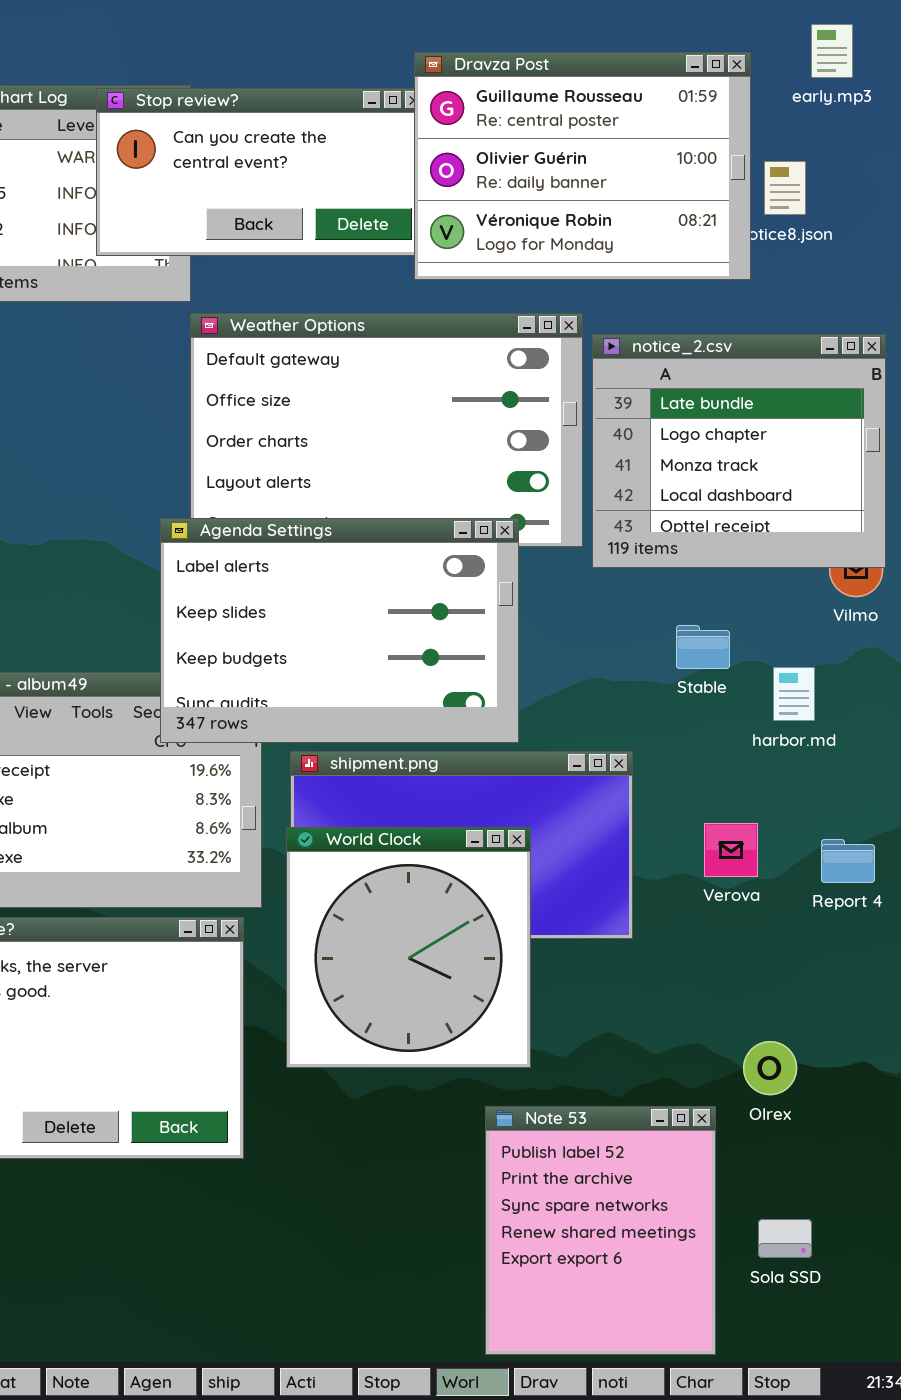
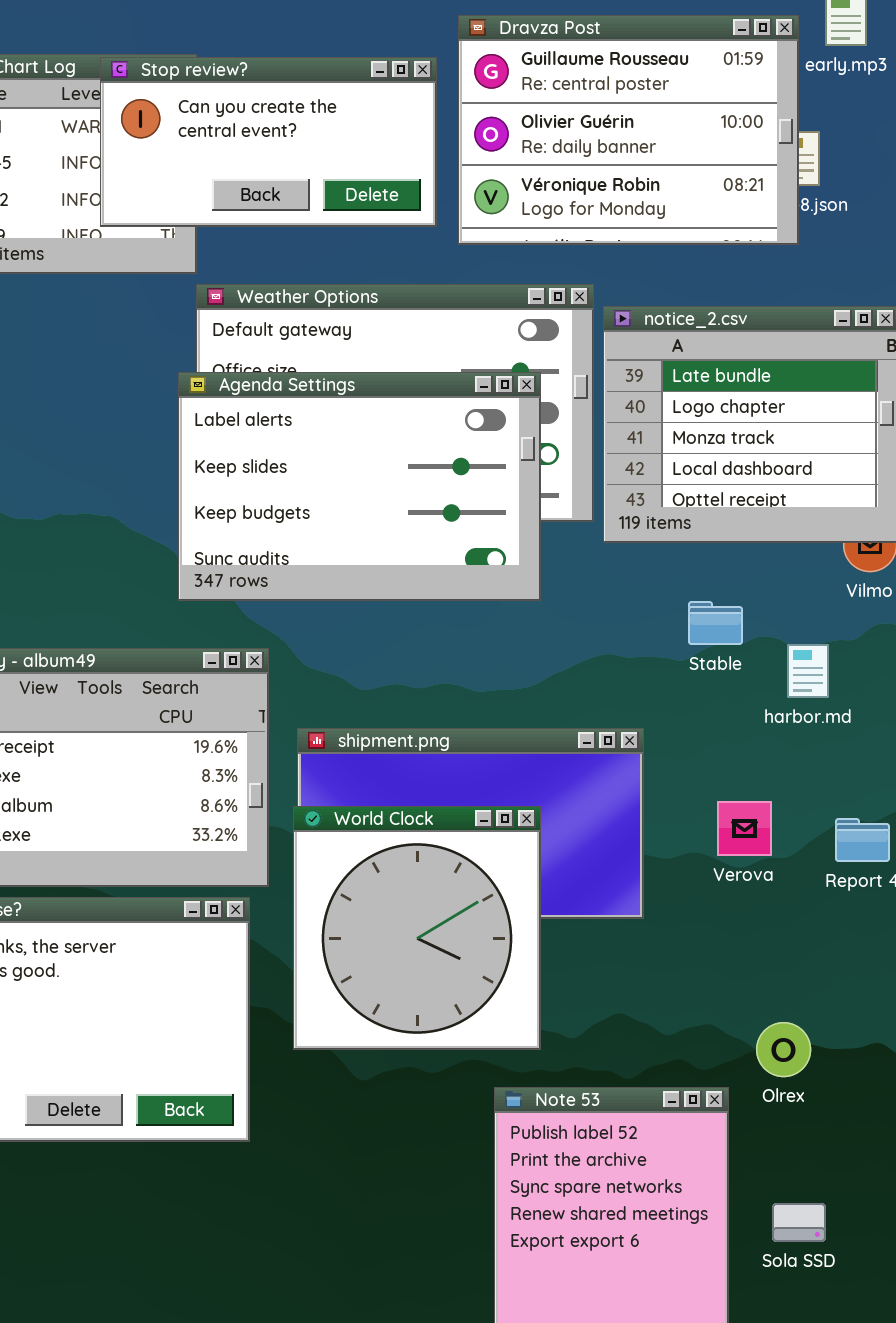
Dravza Post: [414,52,751,280] -> [458,15,799,245], moved
Agenda Settings: [160,518,519,743] -> [178,372,541,601], moved

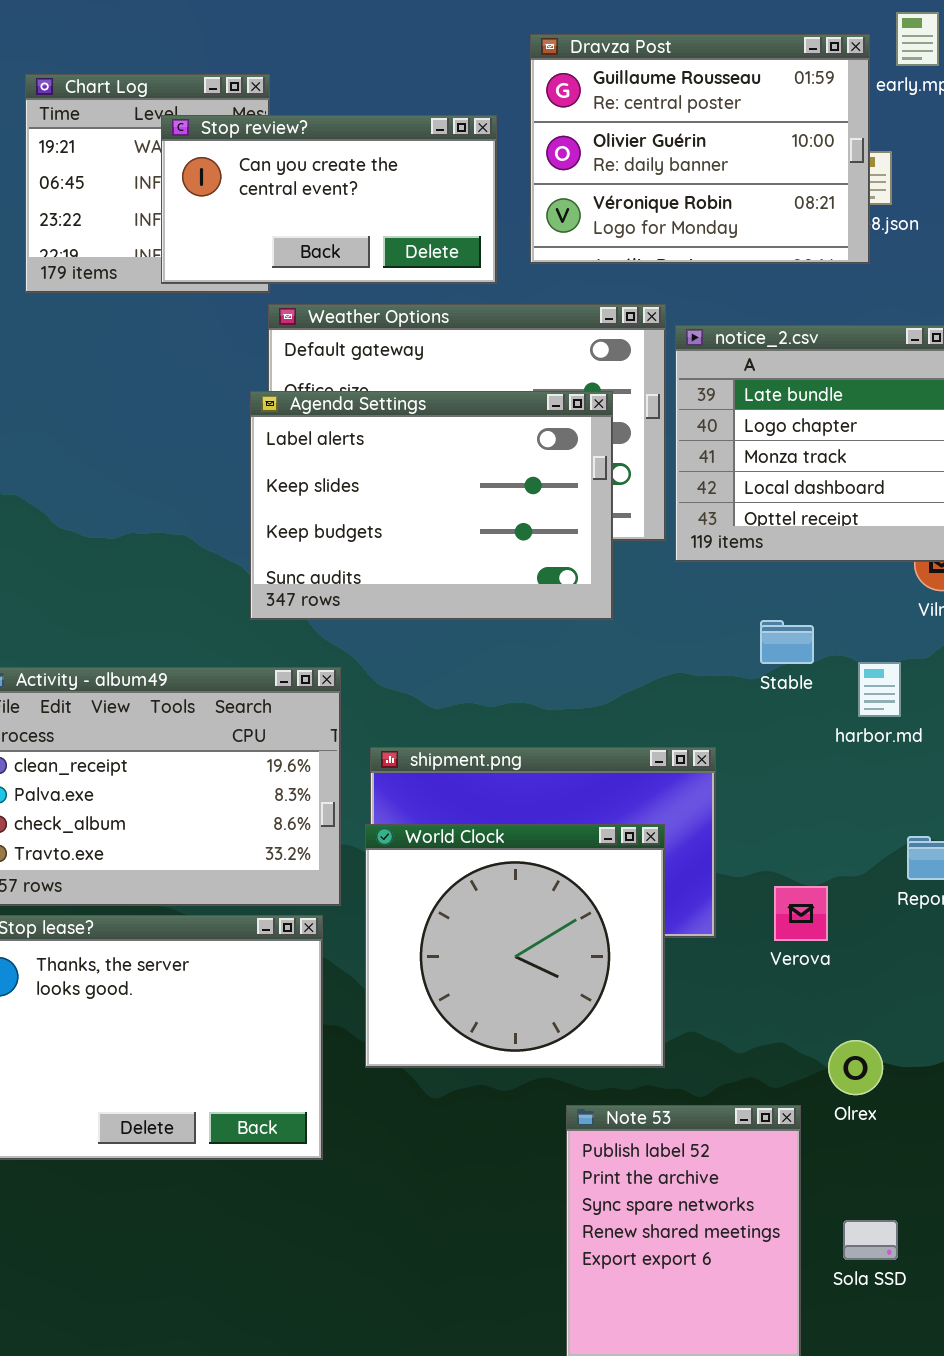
Stop review?: [100,57,437,227] -> [161,115,497,284], moved
Verova: [717,801,772,856] -> [774,886,828,941], moved
World Clock: [293,806,541,1050] -> [365,824,665,1068], resized

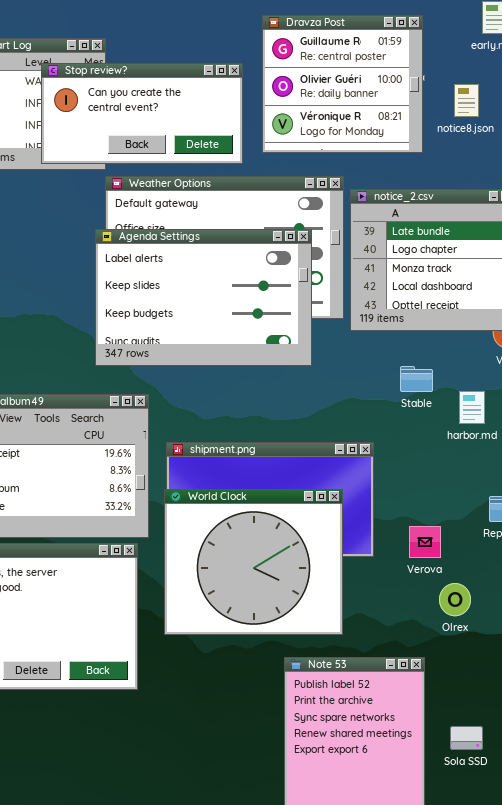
Dravza Post: [530,34,870,264] -> [262,15,423,153], resized
Olrex: [828,1040,883,1095] -> [439,583,471,616], moved

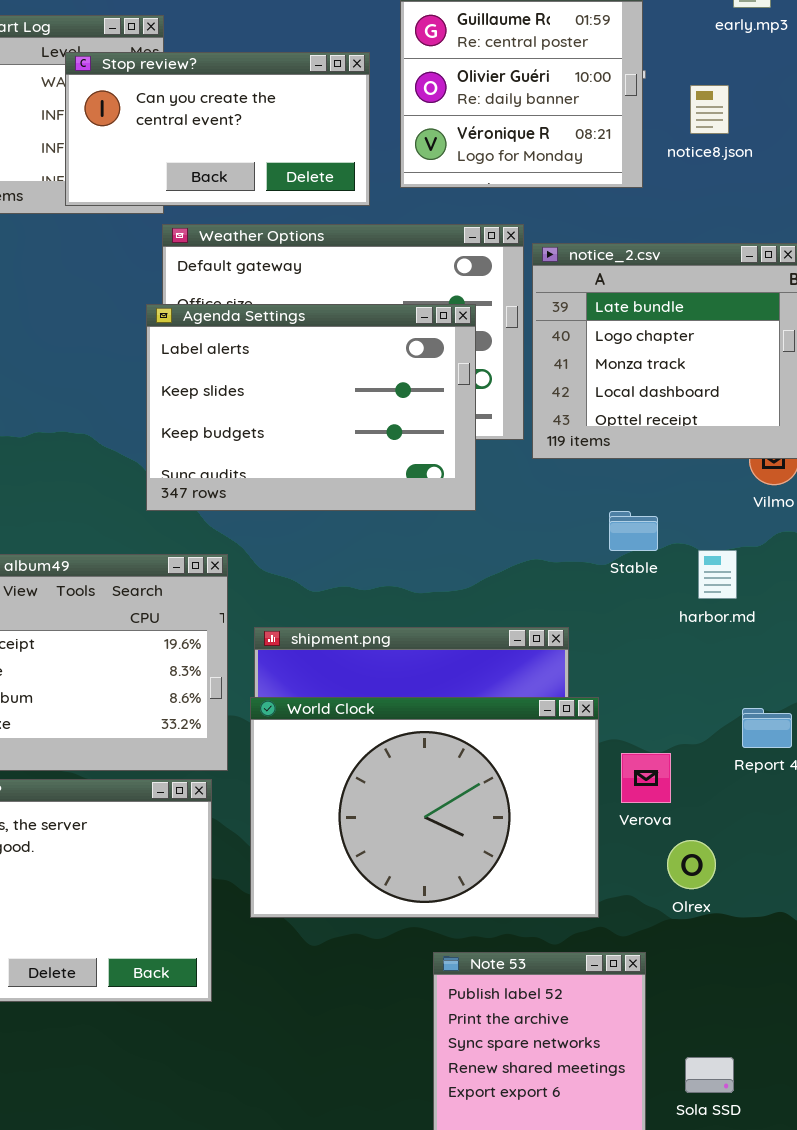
World Clock: [164,489,343,635] -> [250,697,599,918], resized

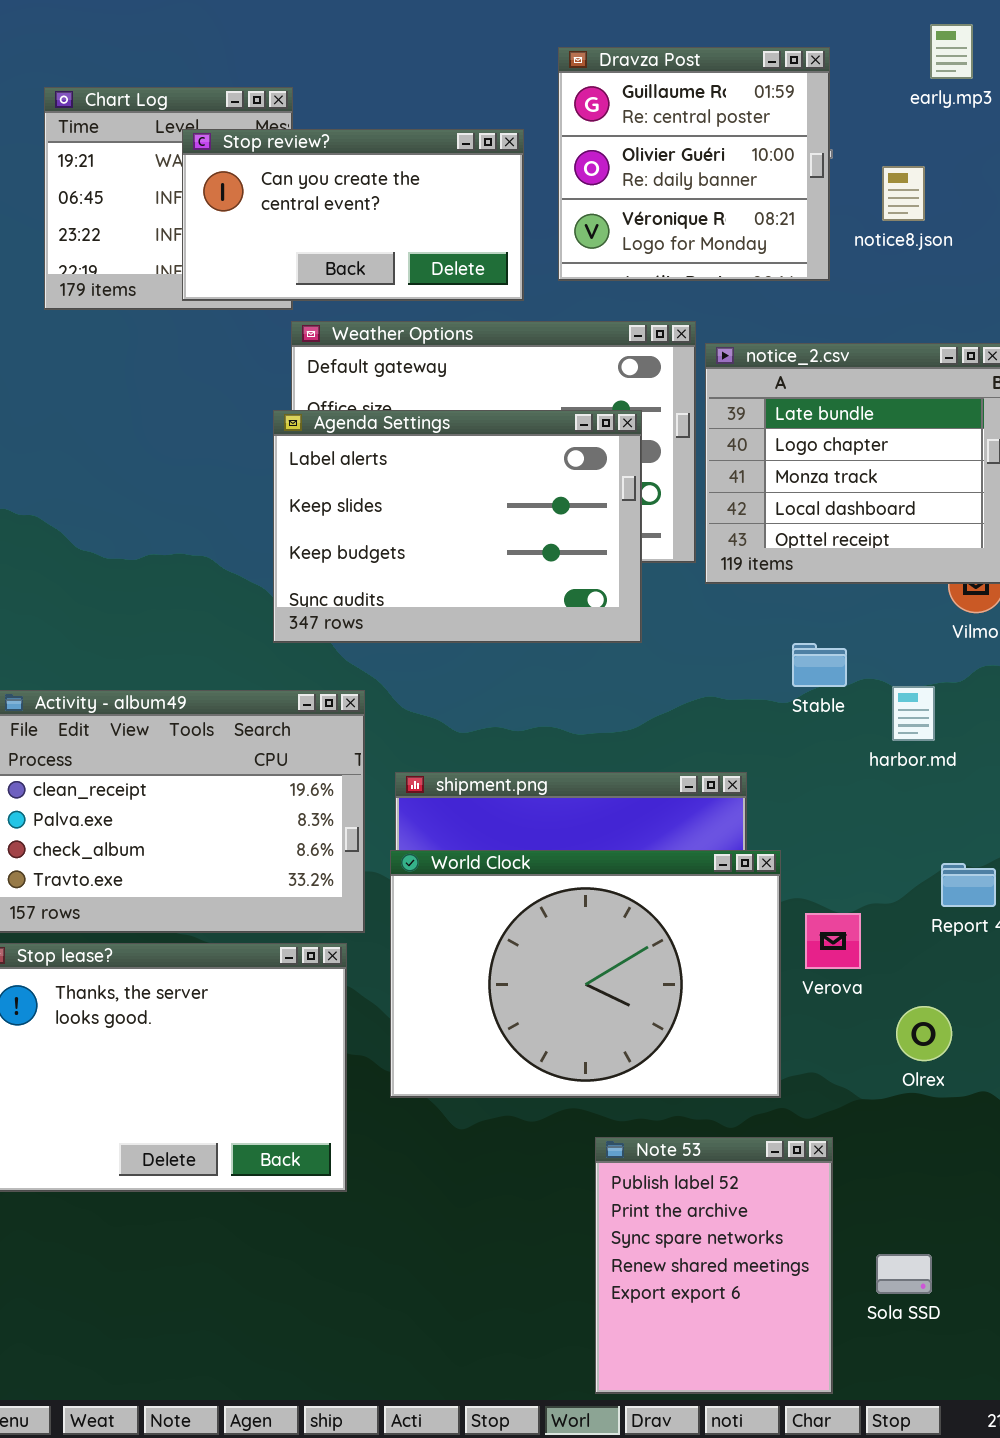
Olrex: [667,840,716,889] -> [896,1006,952,1061], moved

